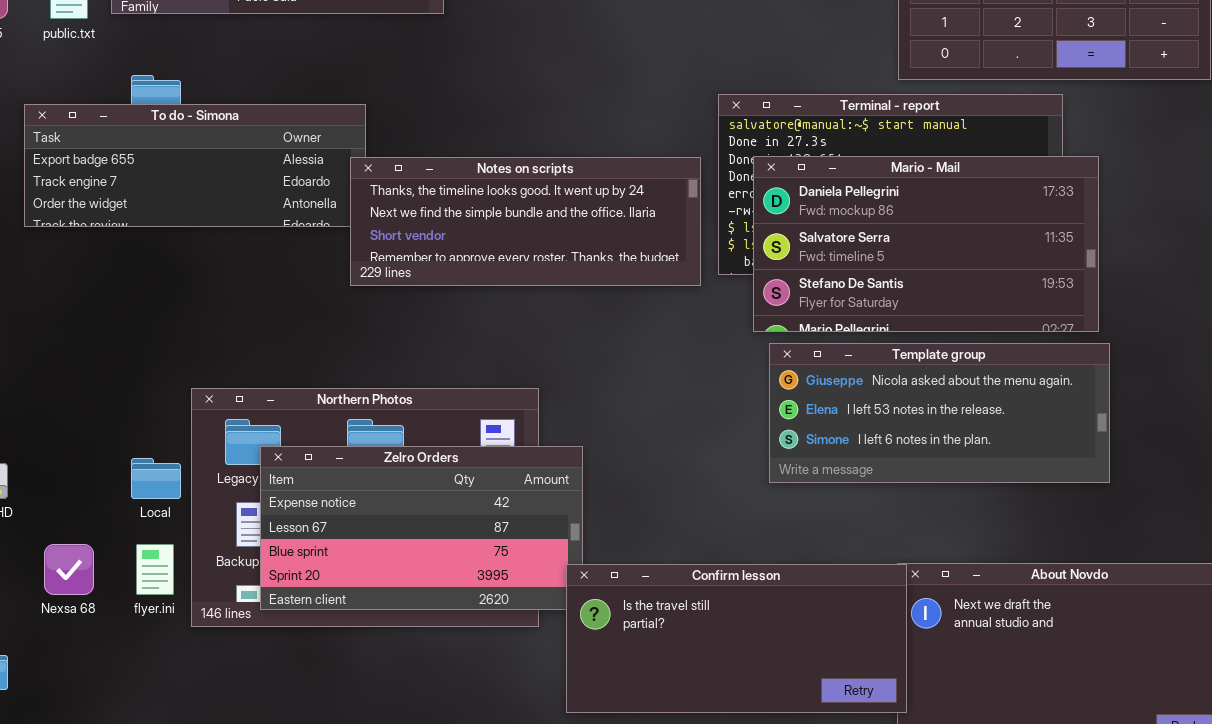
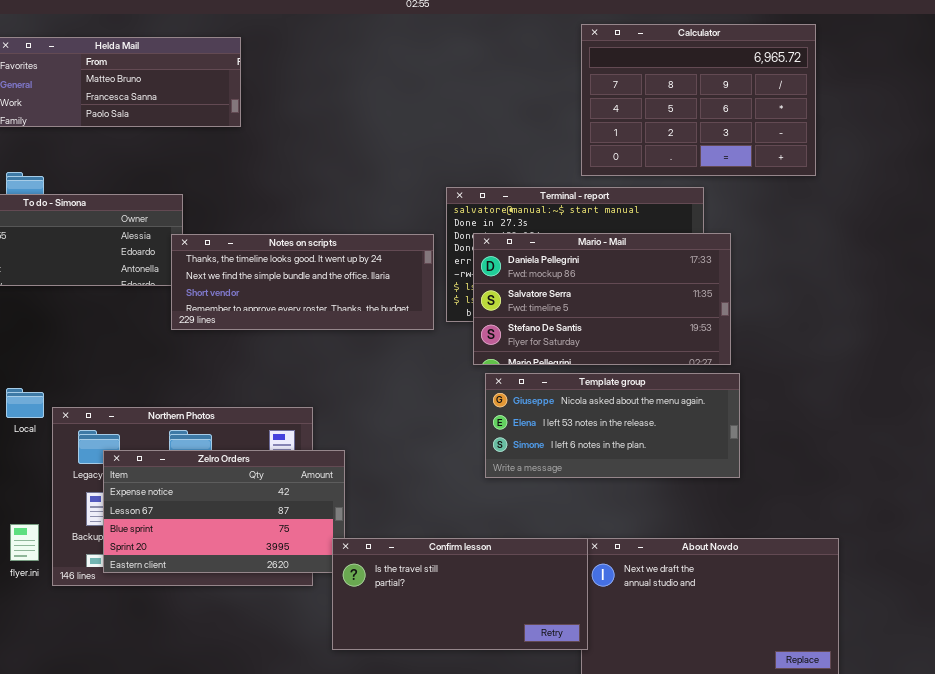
Local: [131,458,181,499] -> [6,388,44,418], moved

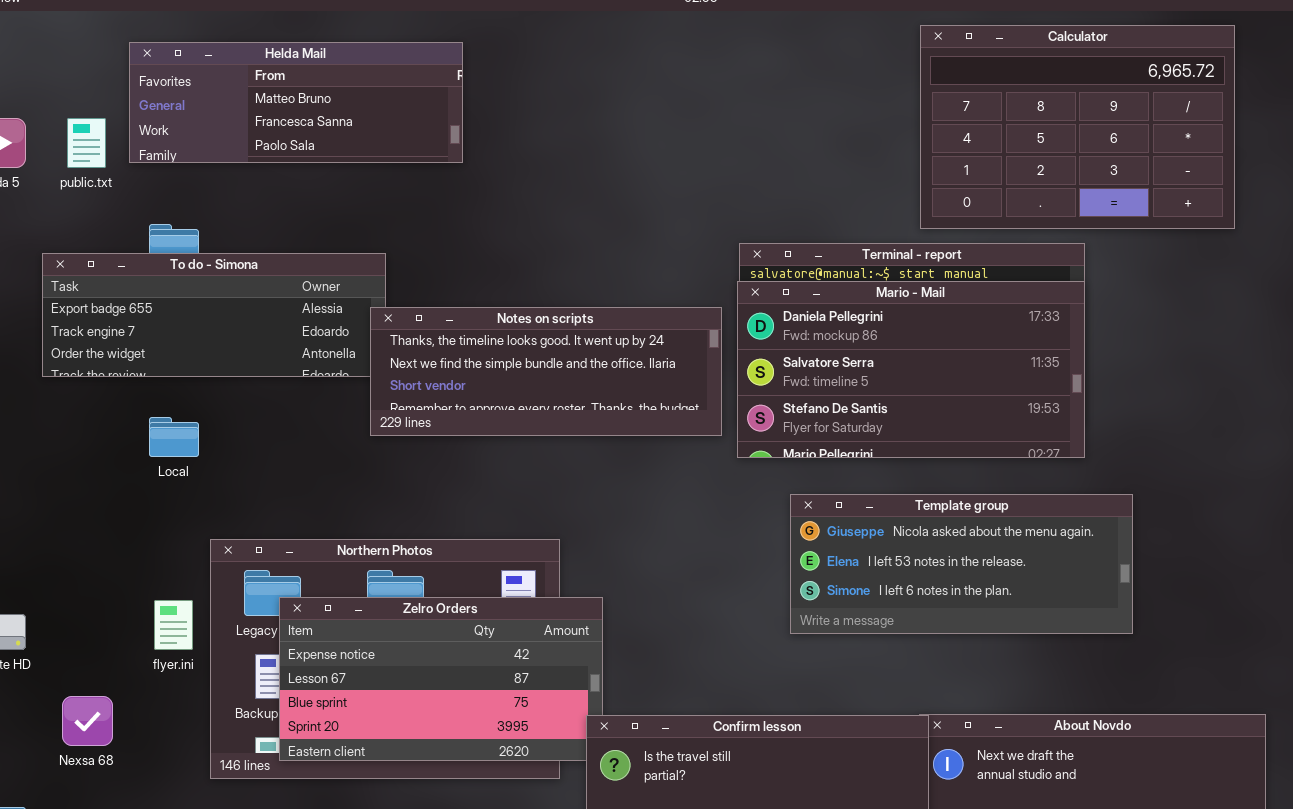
Mario - Mail: [473,233,731,365] -> [737,281,1085,458], moved
Local: [6,388,44,418] -> [149,417,199,457], moved
flyer.ini: [10,524,39,561] -> [154,600,193,650], moved

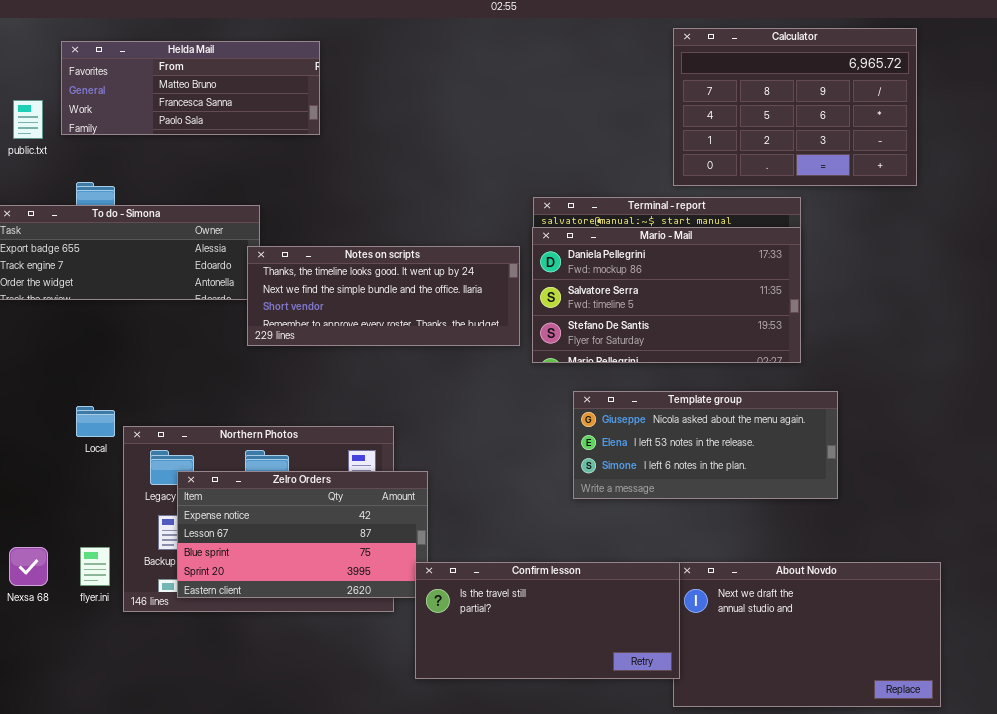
Local: [149,417,199,457] -> [76,406,115,437], moved
flyer.ini: [154,600,193,650] -> [80,547,110,586], moved

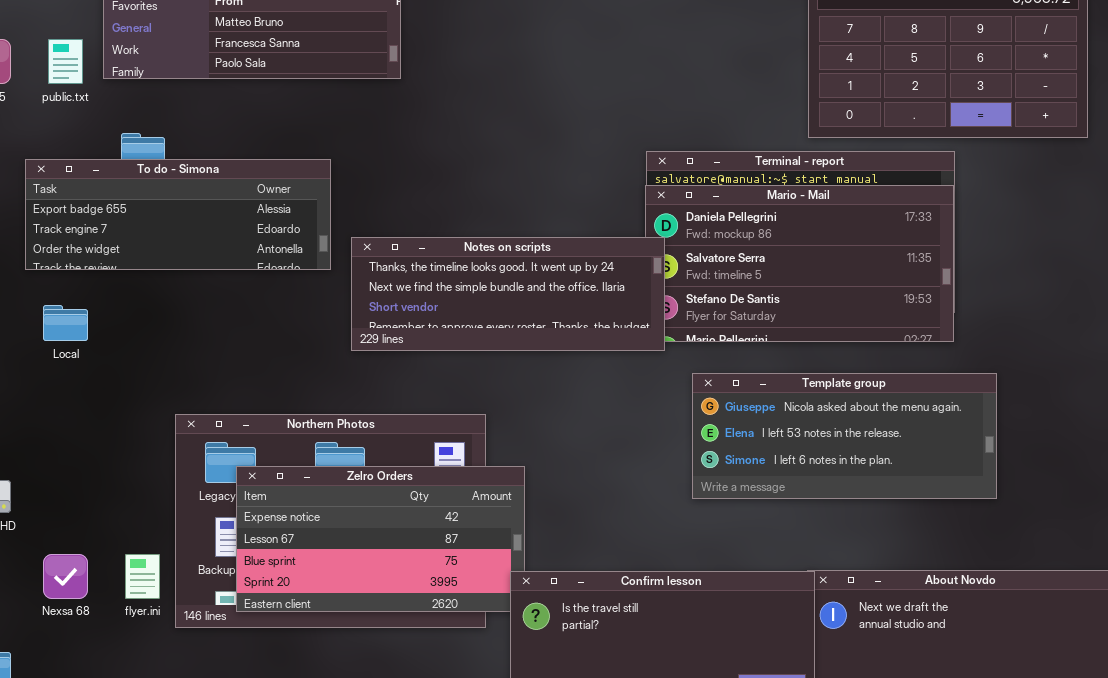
Notes on scripts: [247,246,520,346] -> [351,237,665,351], moved
Local: [76,406,115,437] -> [43,305,88,341], moved

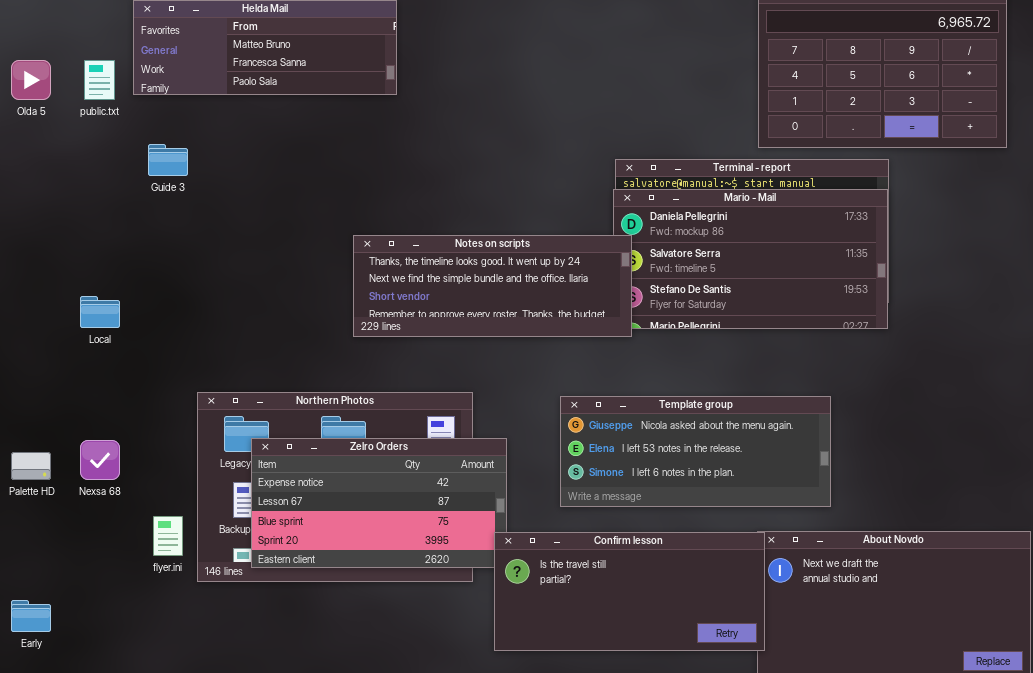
To do - Simona: [25,159,331,270] -> none, closed
Template group: [692,373,997,499] -> [560,396,831,507], moved
Nexsa 68: [43,554,88,599] -> [80,440,120,480], moved

